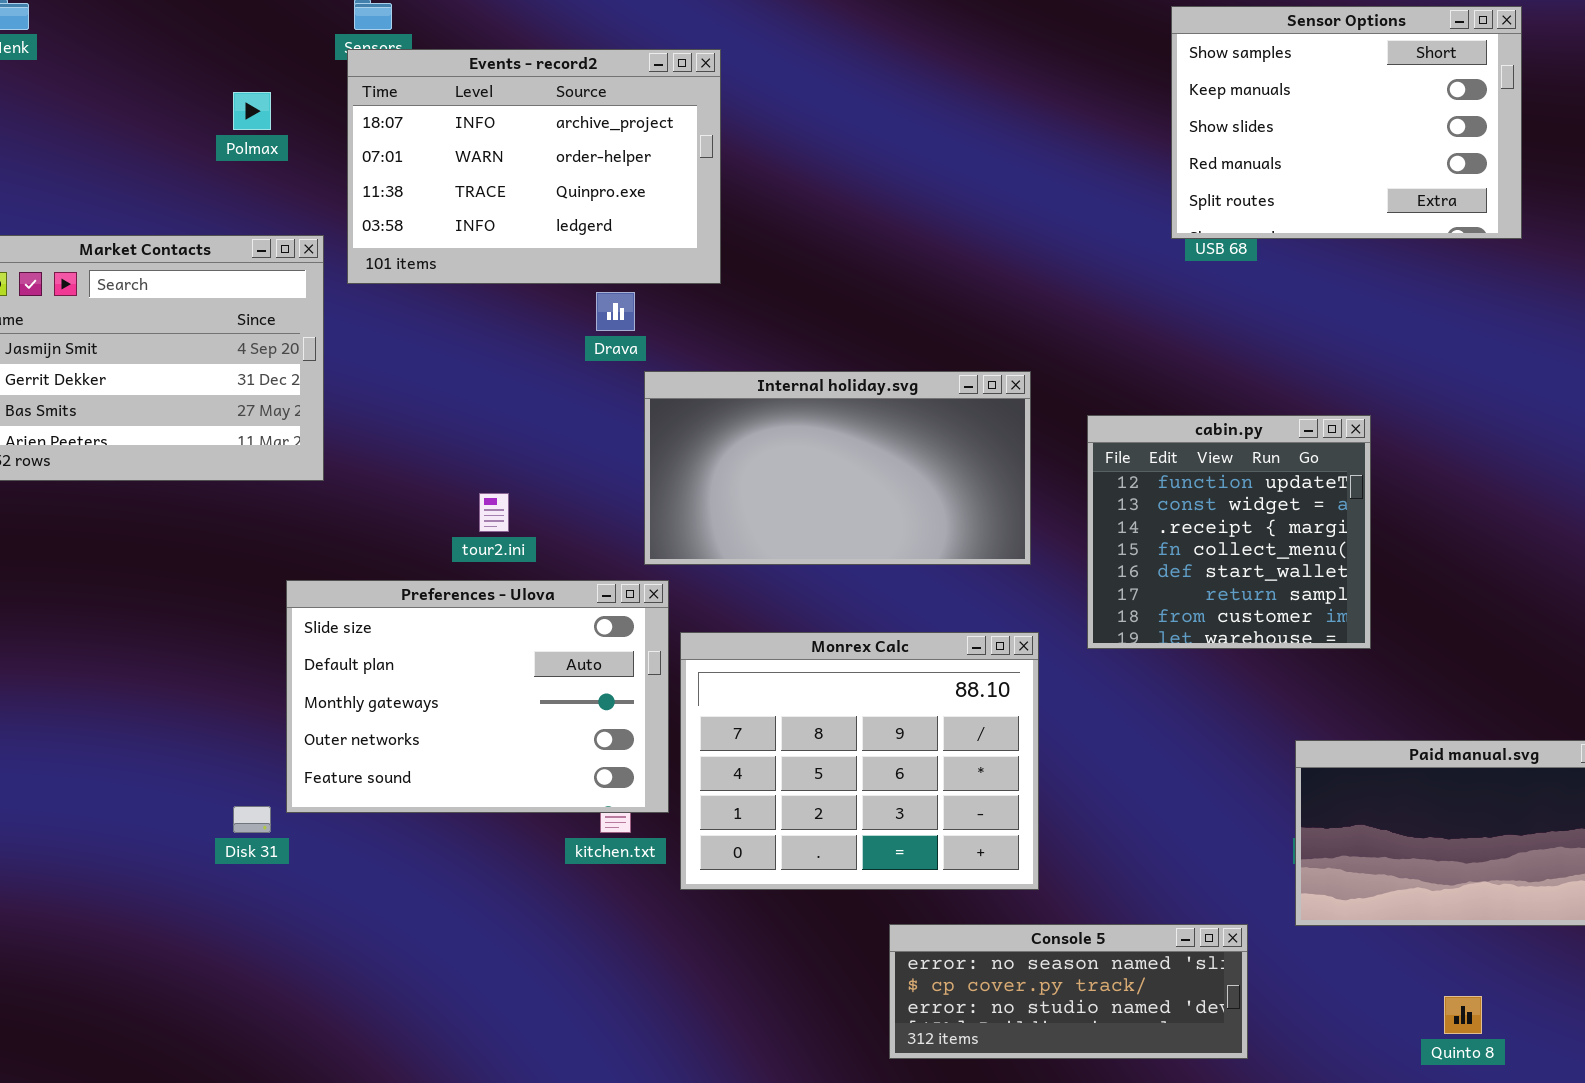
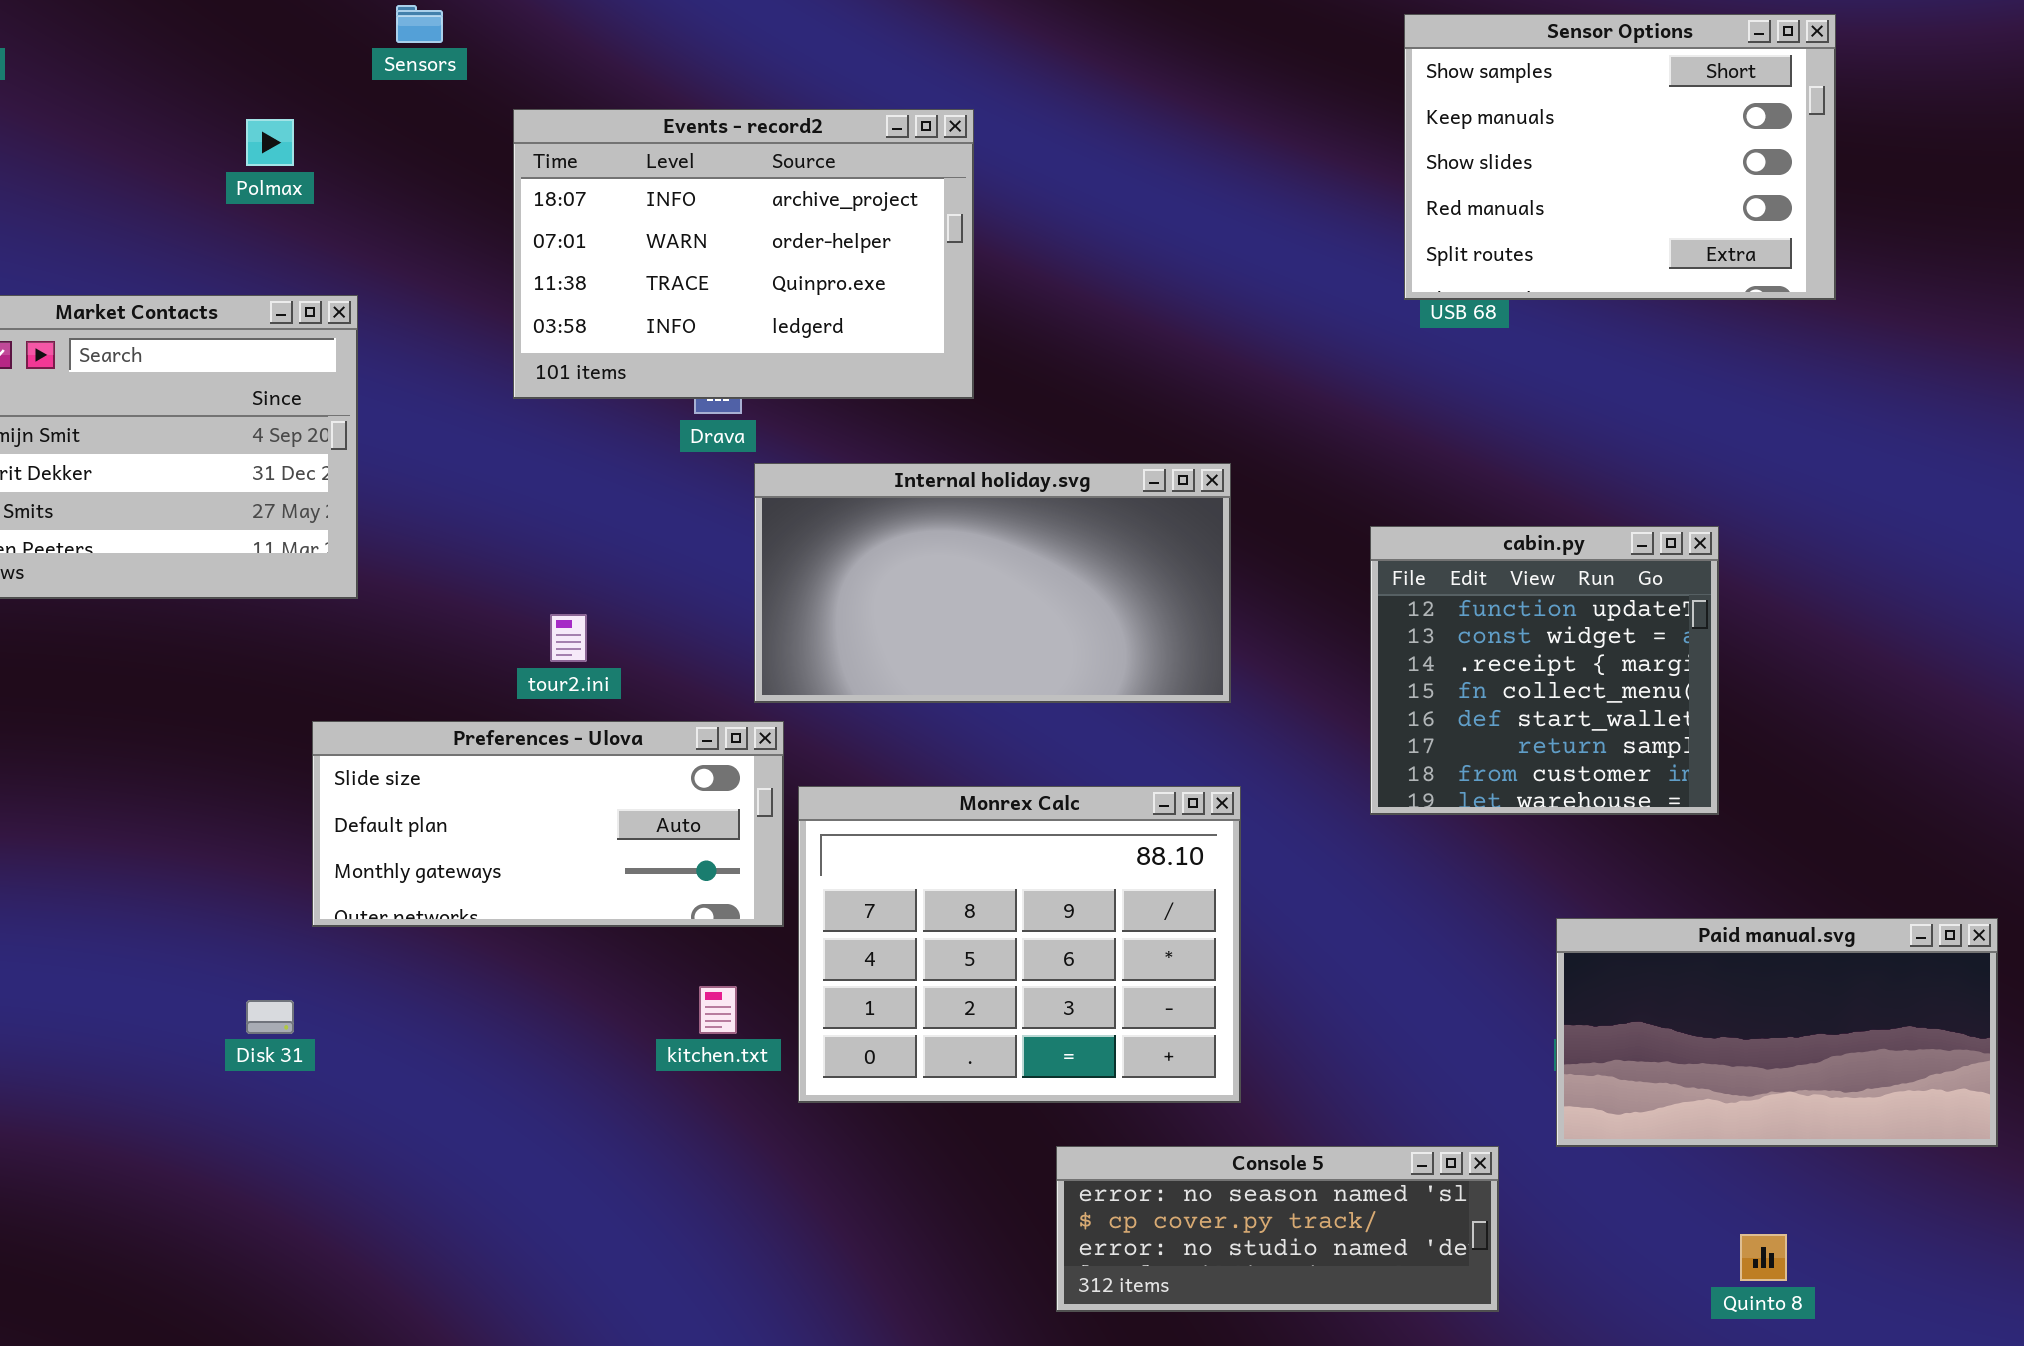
Events - record2: [347,49,721,284] -> [513,109,974,399], moved
cabin.py: [1087,415,1371,649] -> [1370,526,1719,815], moved
Preferences - Ulova: [286,580,669,813] -> [312,721,784,927], resized

